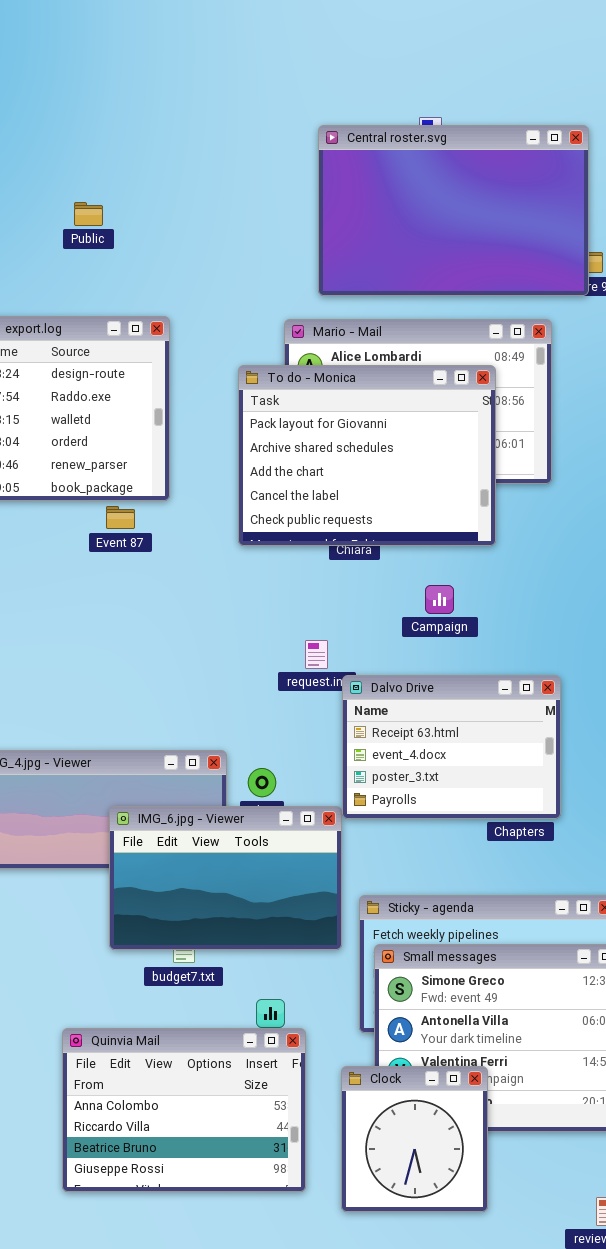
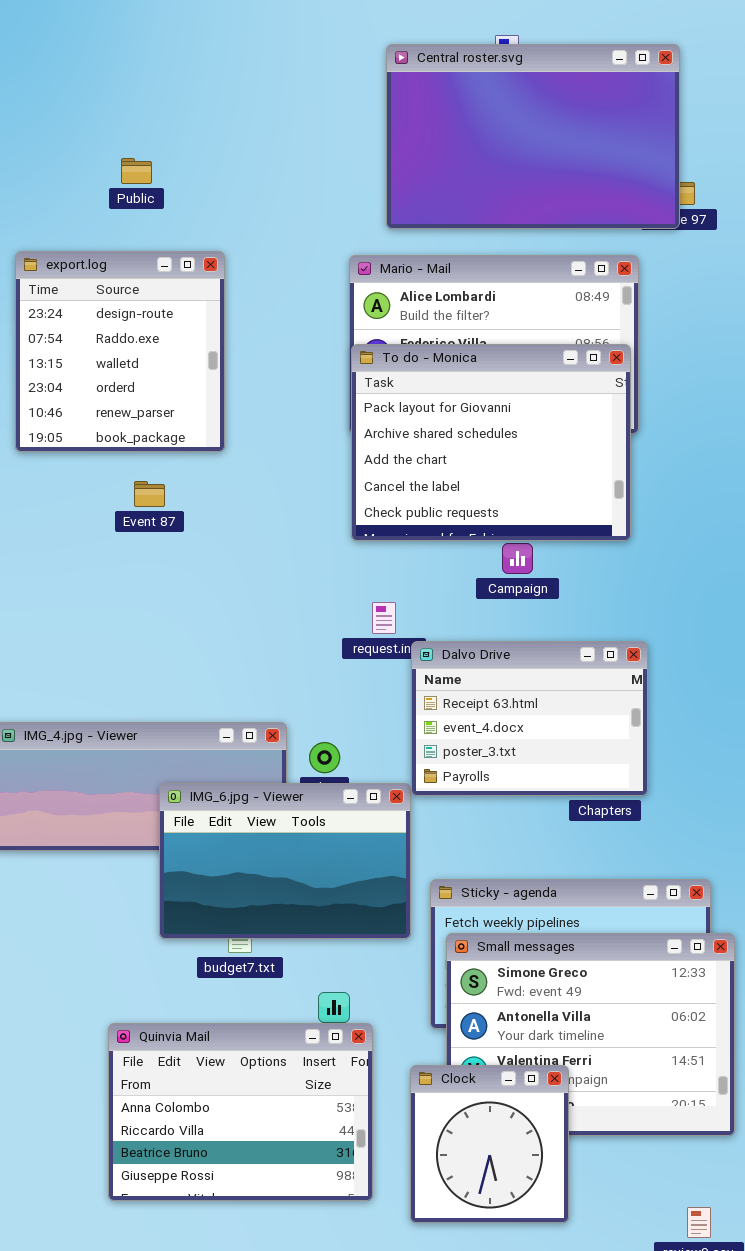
Public: [74,202,103,226] -> [121,158,152,184], moved
To do - Monica: [238,365,496,546] -> [351,344,631,541], moved
Event 87: [106,506,135,529] -> [134,481,165,507], moved

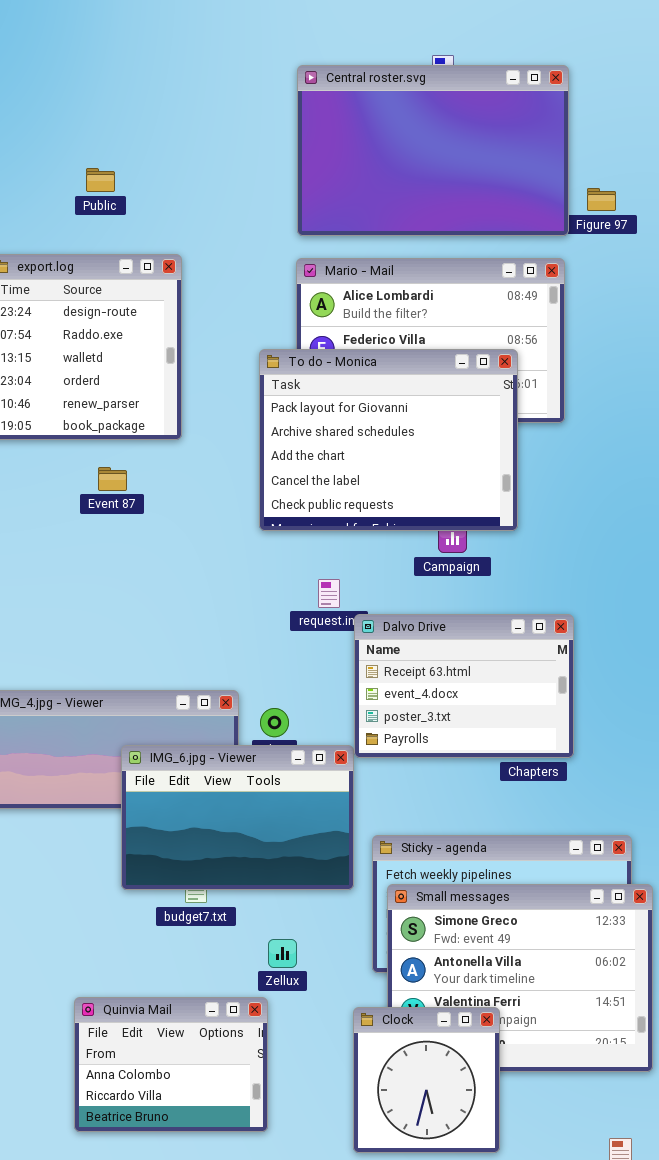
Central roster.svg: [386,44,680,229] -> [297,65,569,236], moved
To do - Monica: [351,344,631,541] -> [259,349,518,531], moved
Quinvia Mail: [108,1023,373,1201] -> [74,997,268,1132], resized

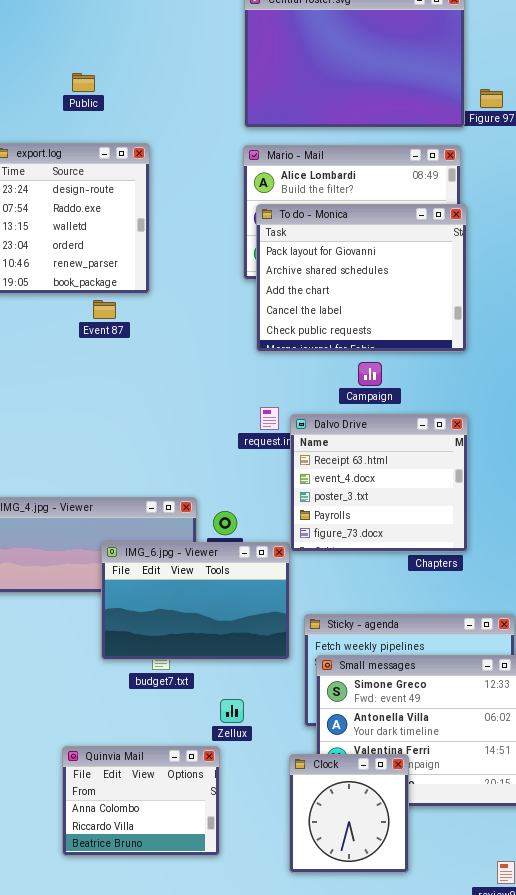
To do - Monica: [259,349,518,531] -> [256,204,467,352], moved
Event 87: [98,467,127,491] -> [93,300,116,319], moved
Dalvo Drive: [354,614,574,758] -> [290,414,468,552], resized

